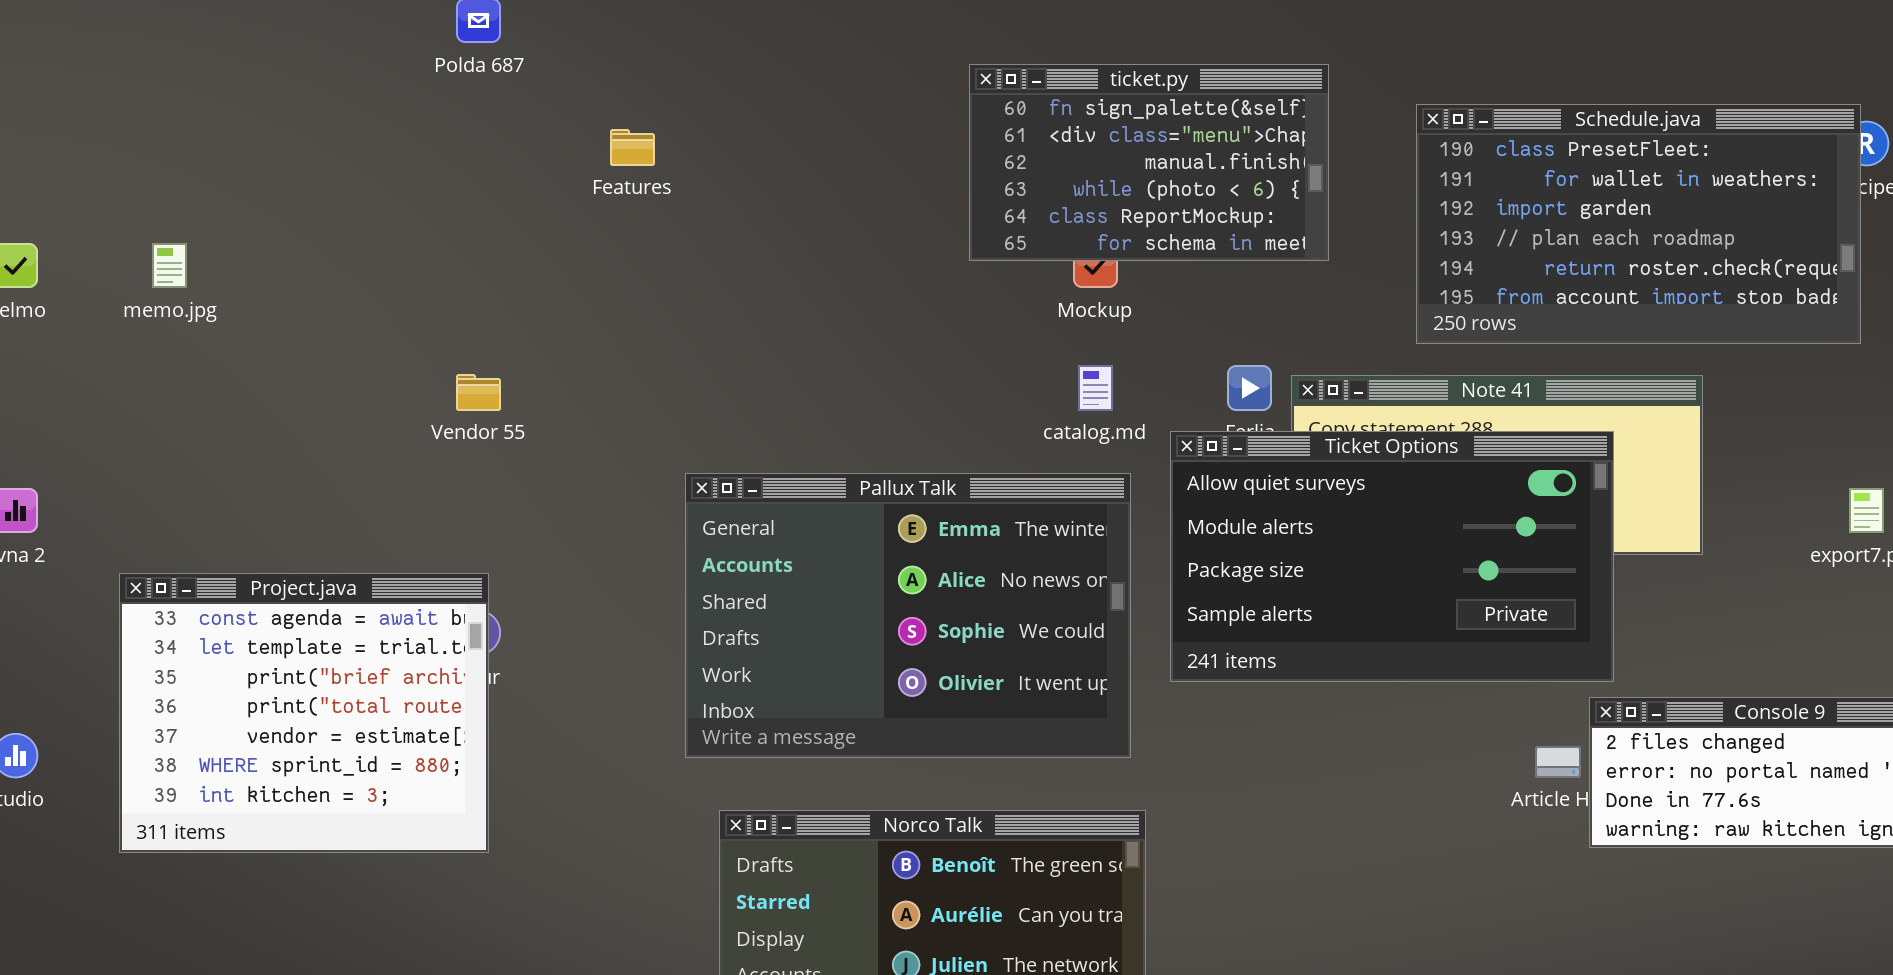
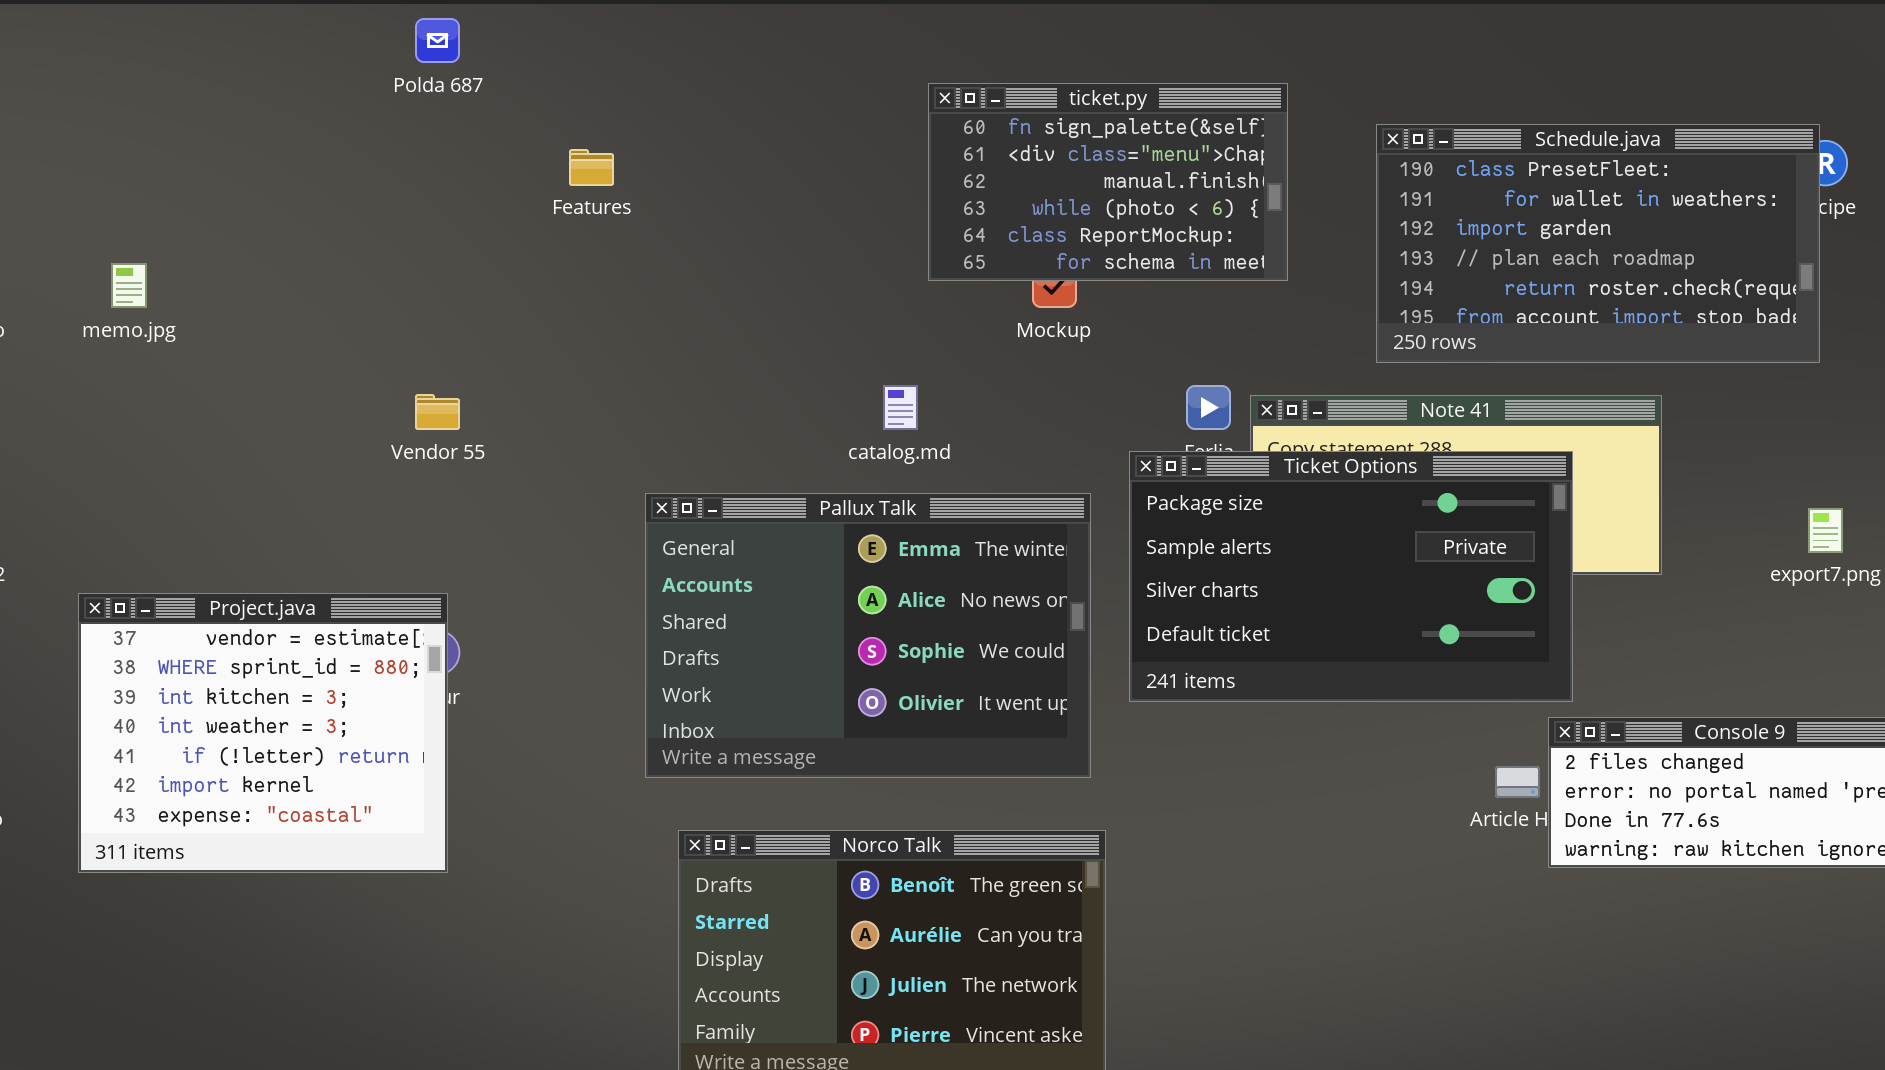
catalog.md: [1078,365,1113,411] -> [883,385,918,430], moved
Ticket Options: [1170,431,1614,682] -> [1129,451,1573,702], scrolled down 2 rows
Project.java: [119,573,489,853] -> [78,593,448,873], scrolled down 4 rows

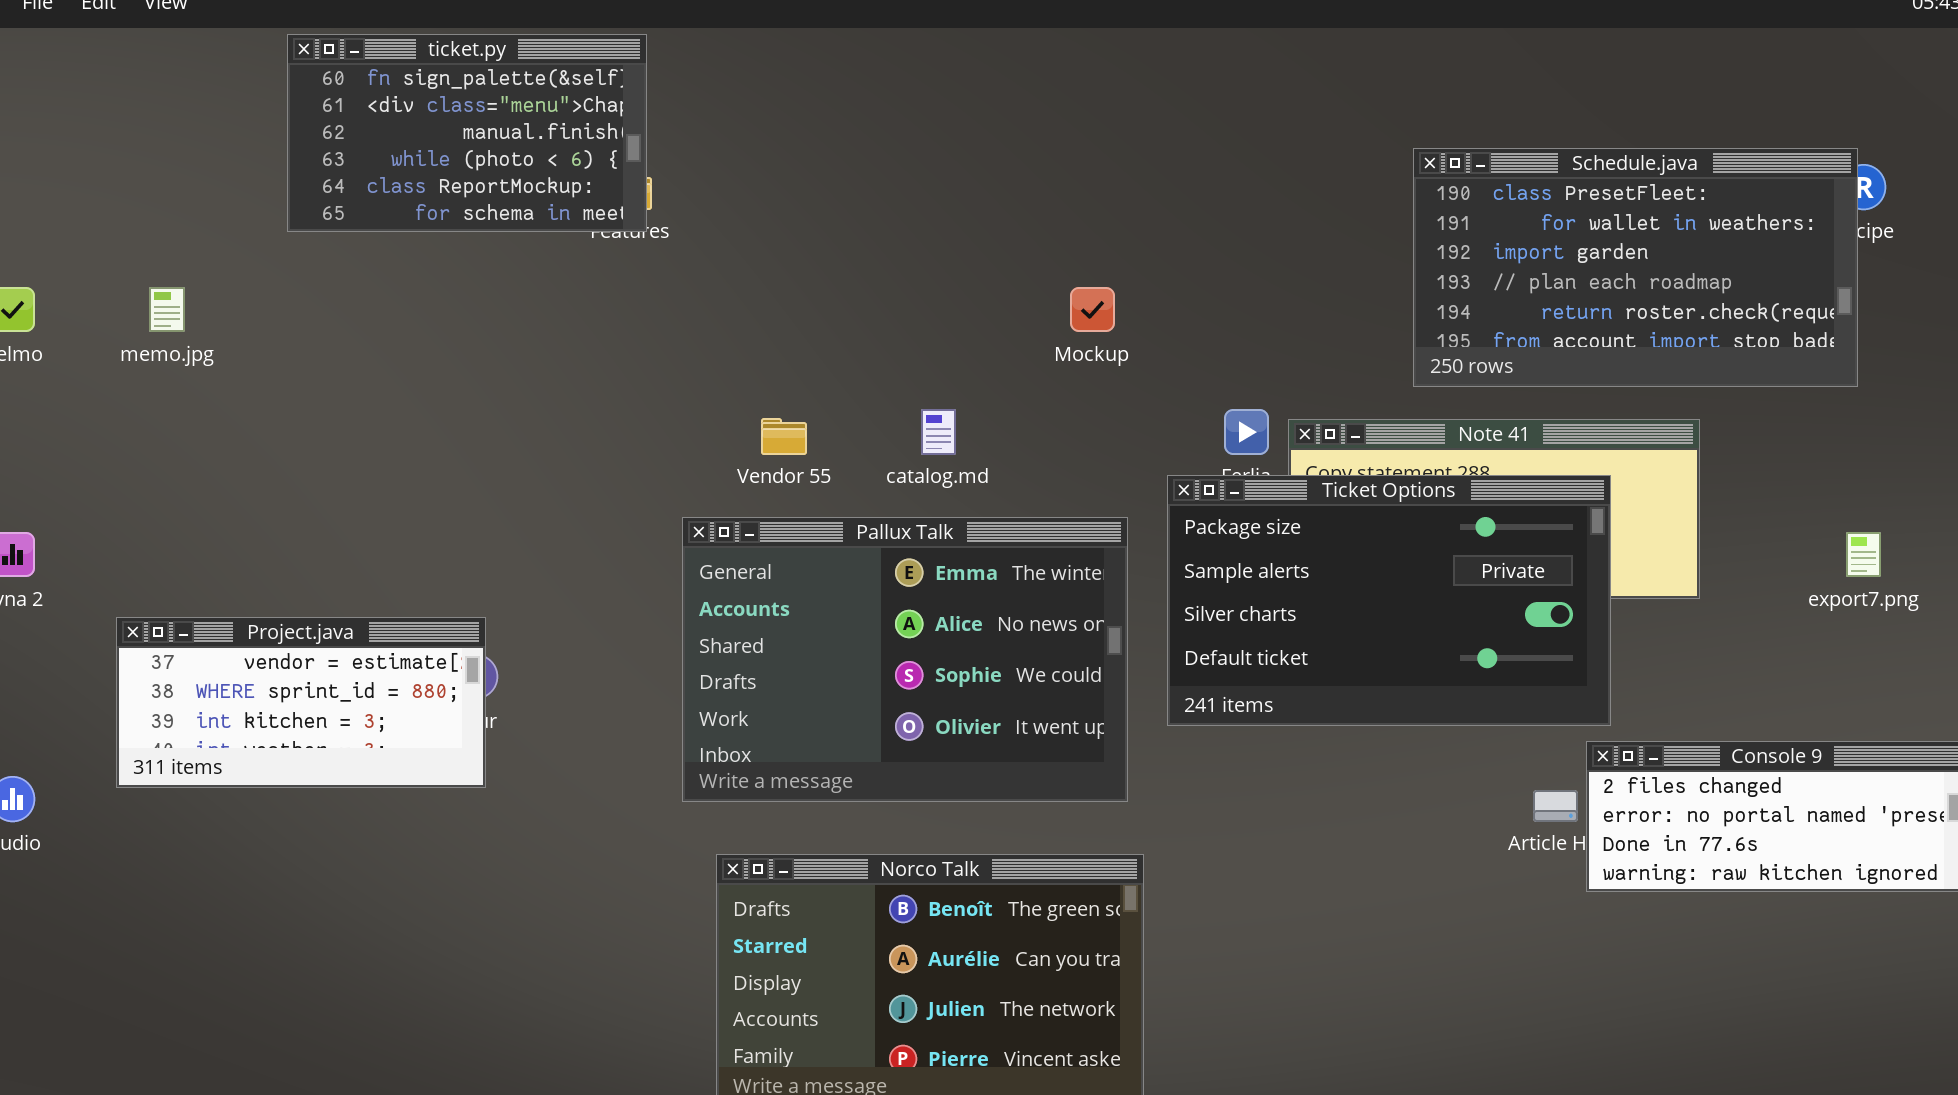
ticket.py: [928,83,1288,281] -> [287,34,647,232], moved
Vendor 55: [415,394,460,430] -> [761,418,807,455], moved
Project.java: [78,593,448,873] -> [116,617,486,788], resized

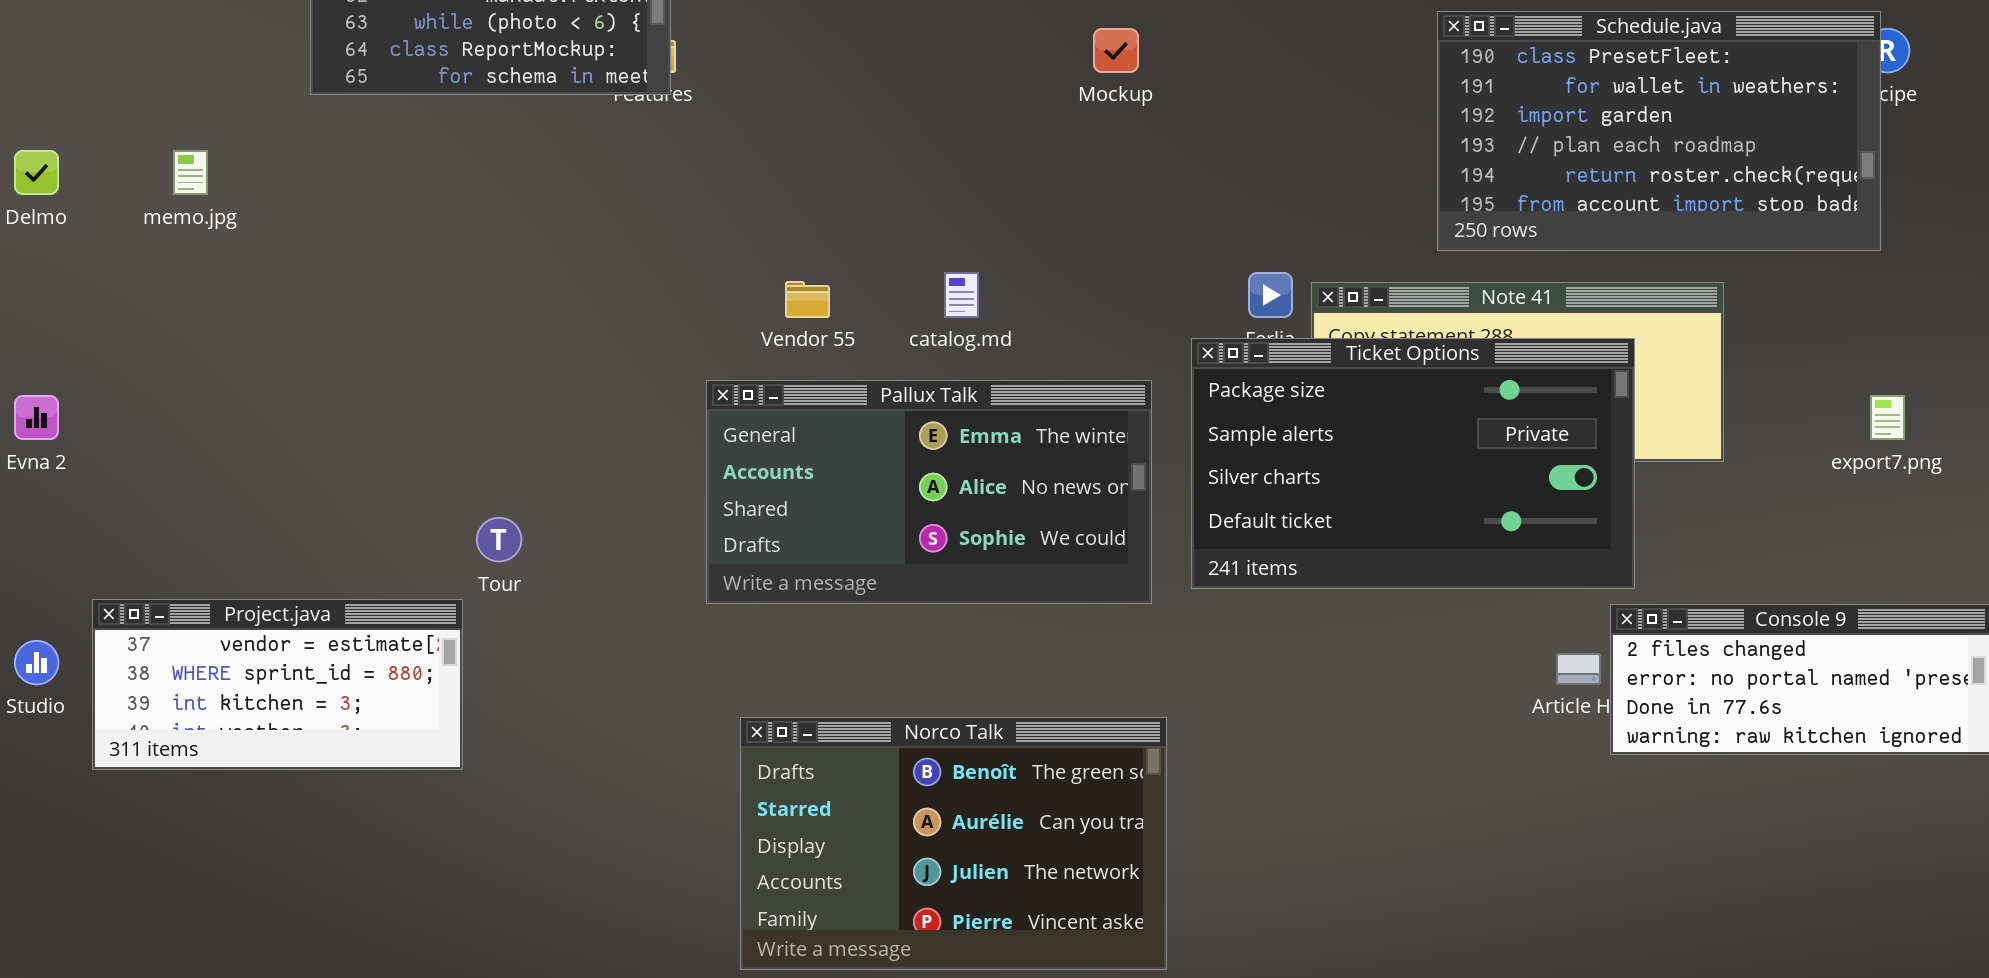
Mockup: [1070,287,1115,332] -> [1093,28,1139,73], moved
Pallux Talk: [682,517,1128,802] -> [706,380,1152,604], resized
Project.java: [116,617,486,788] -> [92,599,463,770], moved

